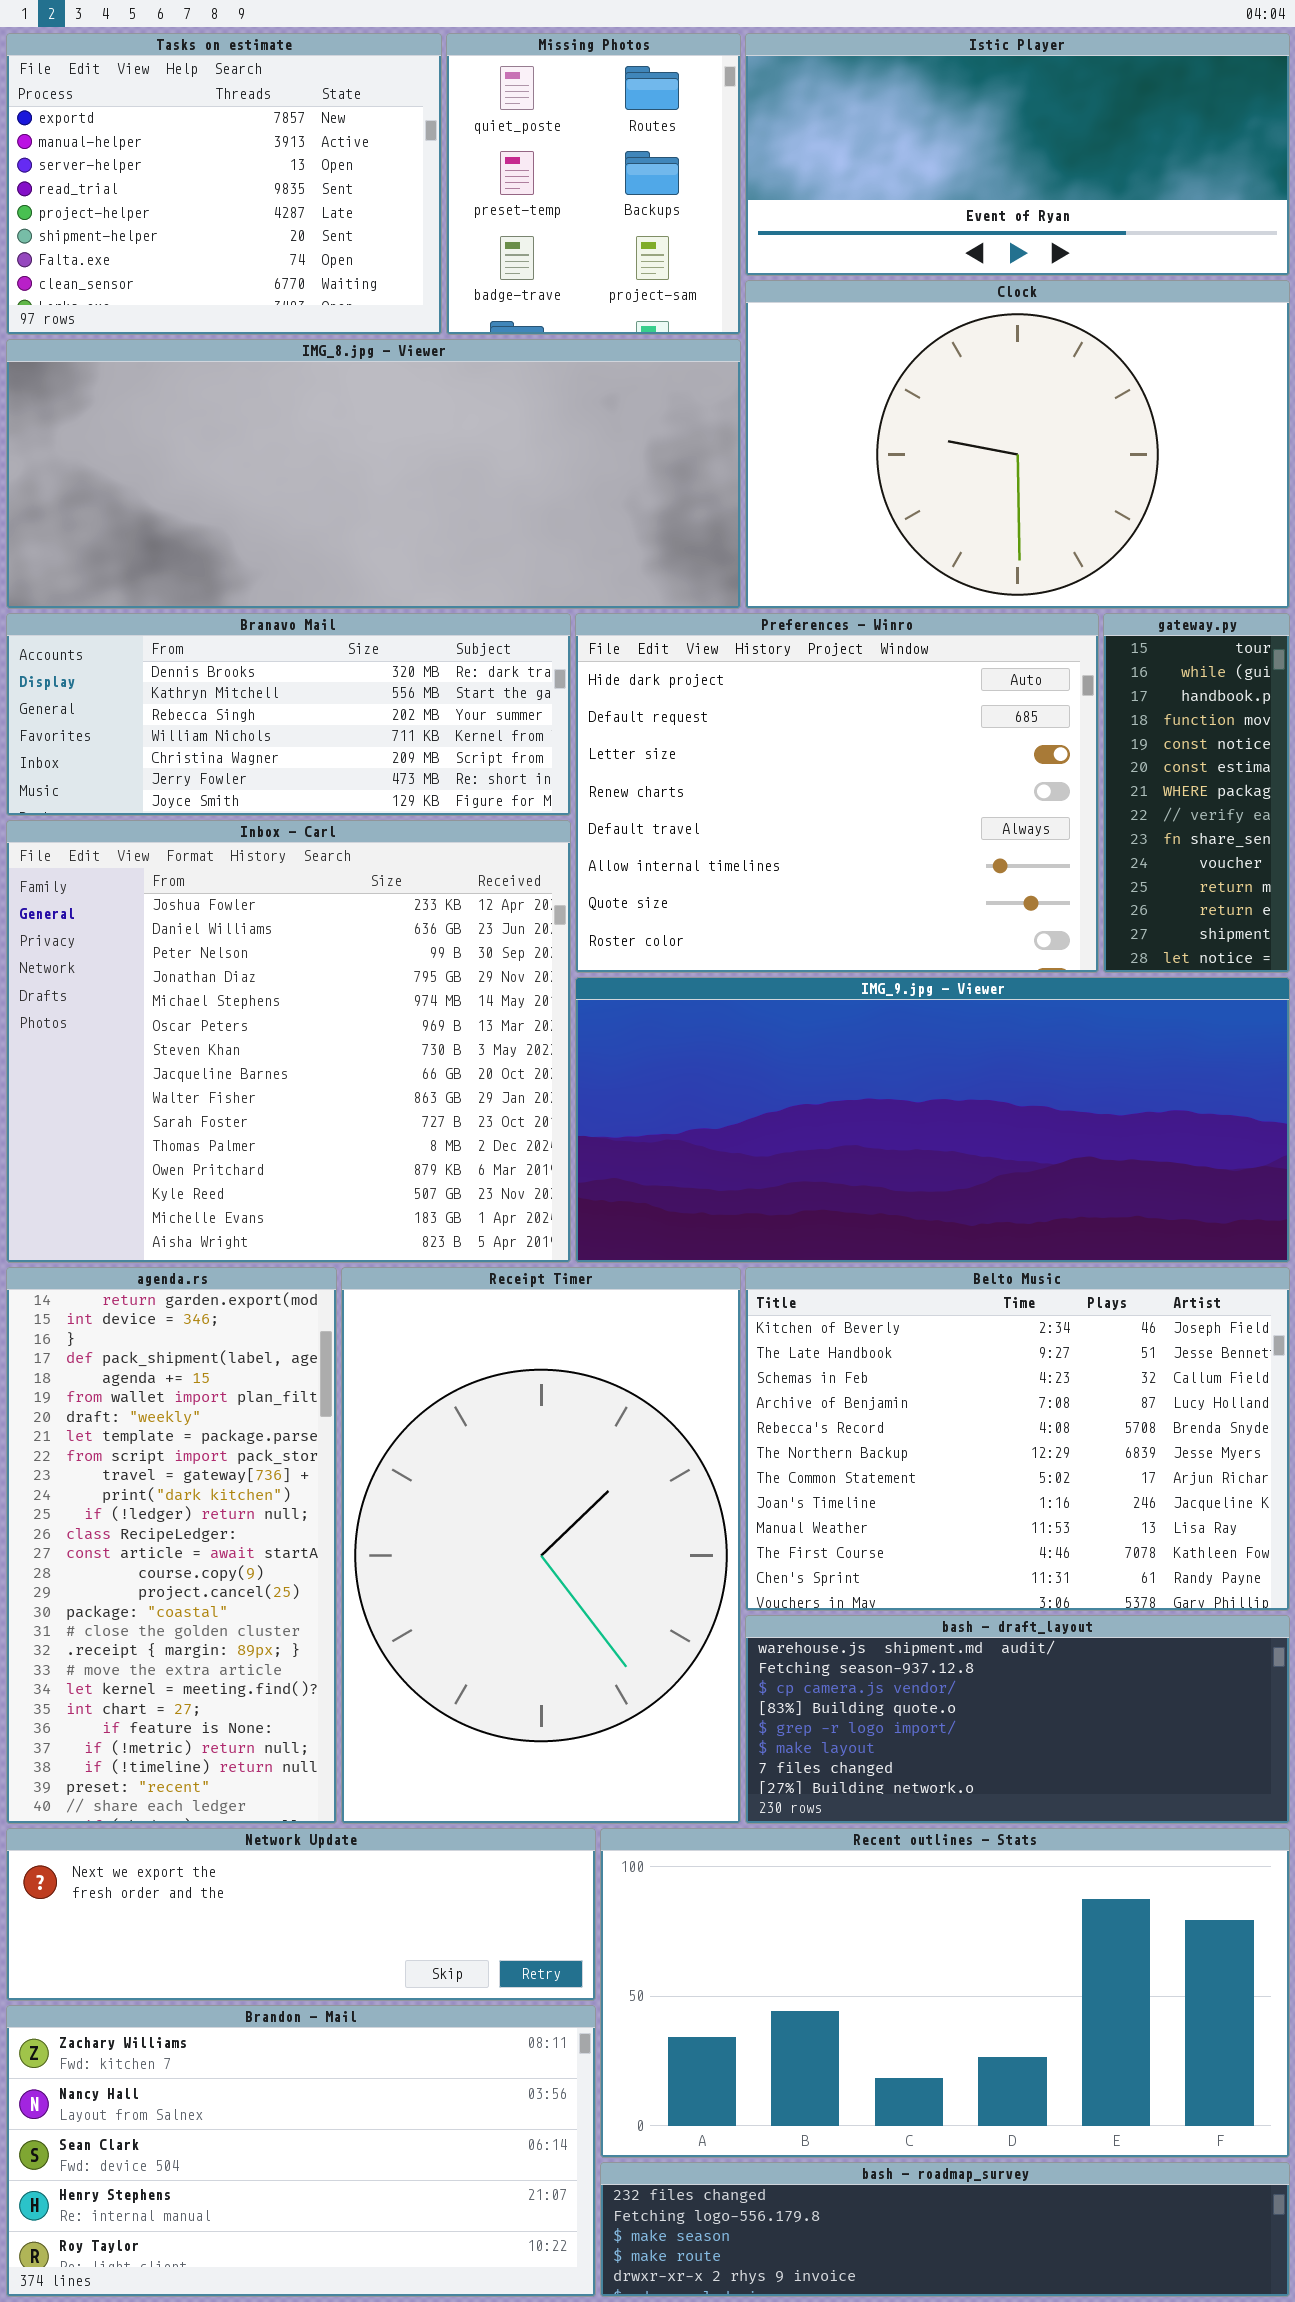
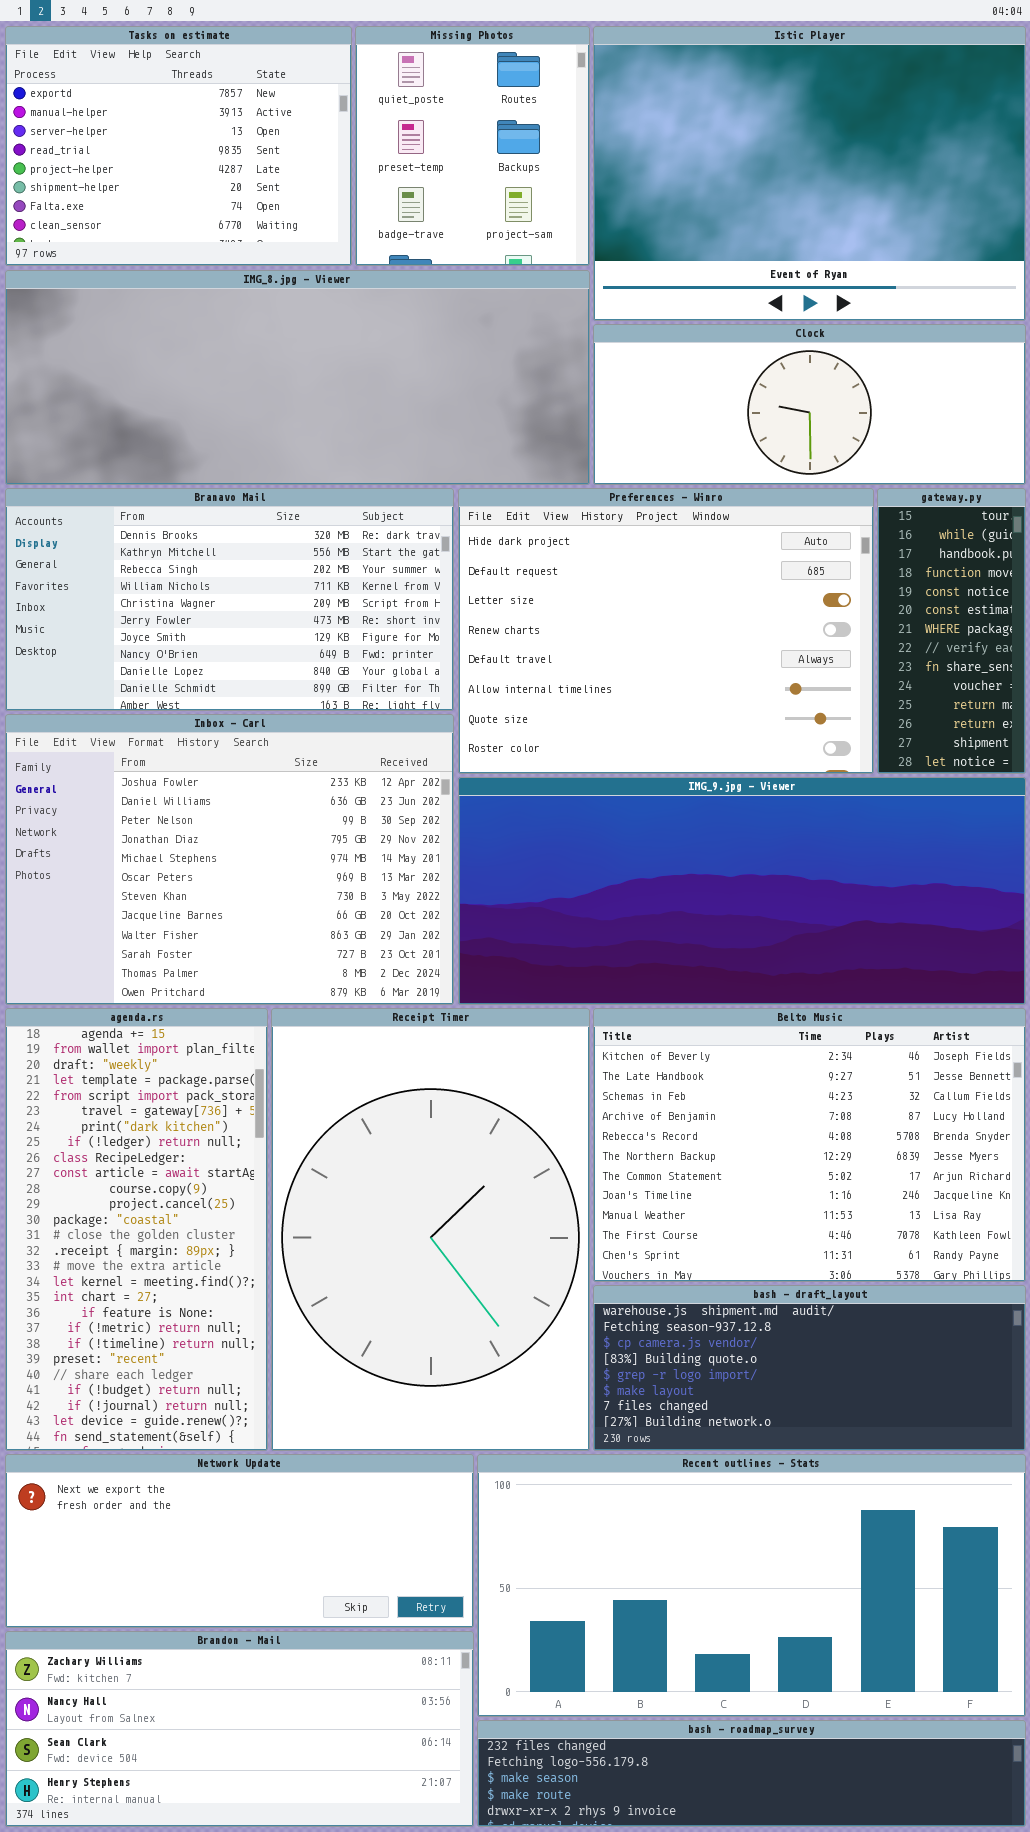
Istic Player: [745,33,1290,276] -> [593,26,1026,321], resized
Clock: [745,280,1290,609] -> [593,324,1026,485], resized
Branavo Mail: [6,613,571,816] -> [5,488,454,711], resized
Inbox - Carl: [6,820,571,1263] -> [5,714,454,1005], resized
agenda.rs: [6,1267,337,1824] -> [5,1008,268,1451], scrolled down 4 rows
Network Update: [6,1828,596,2001] -> [5,1454,474,1628], resized
Brandon - Mail: [6,2005,596,2297] -> [5,1631,474,1827], resized

